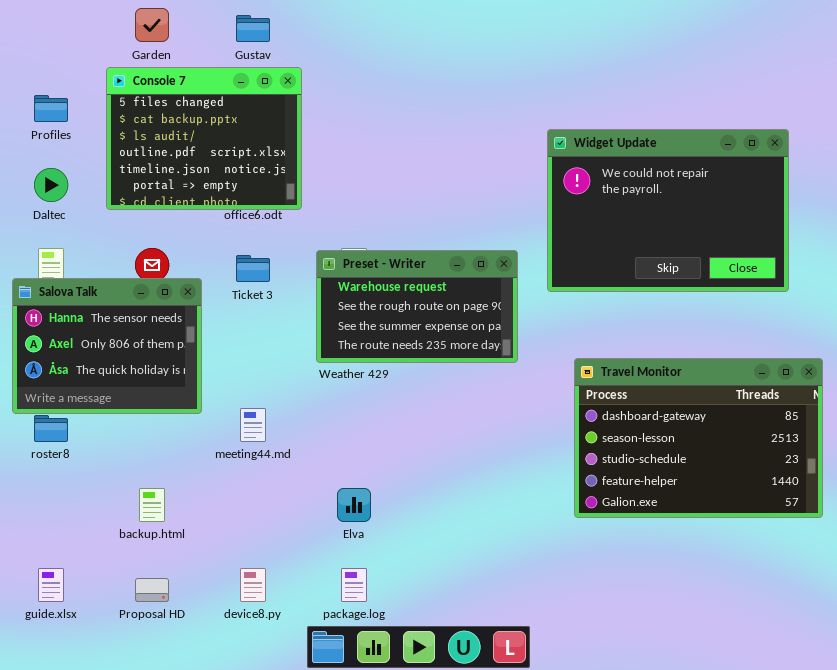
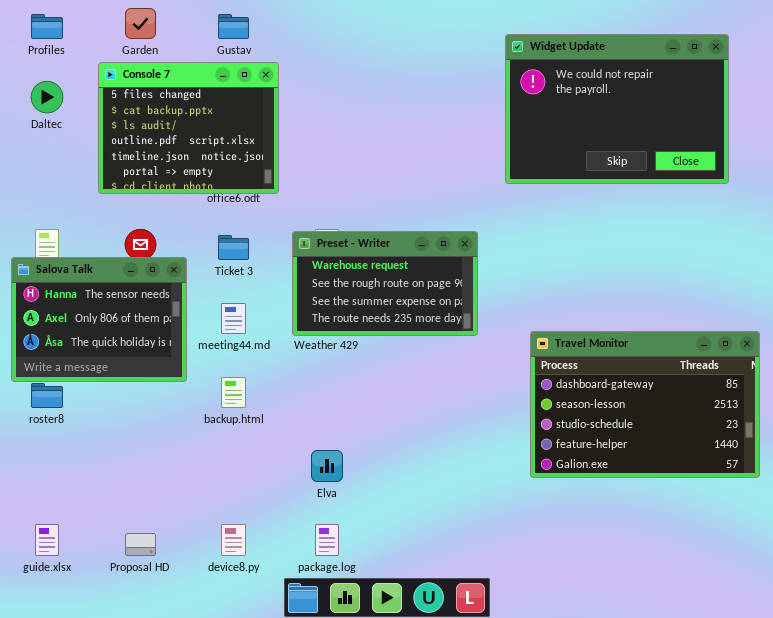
Profiles: [34,95,68,122] -> [31,14,63,39], moved
Widget Update: [547,129,789,292] -> [505,34,729,184], moved
Daltec: [34,168,68,202] -> [31,81,63,113], moved
meeting44.md: [240,408,266,442] -> [221,303,246,334], moved
backup.html: [139,488,165,522] -> [221,377,246,408], moved

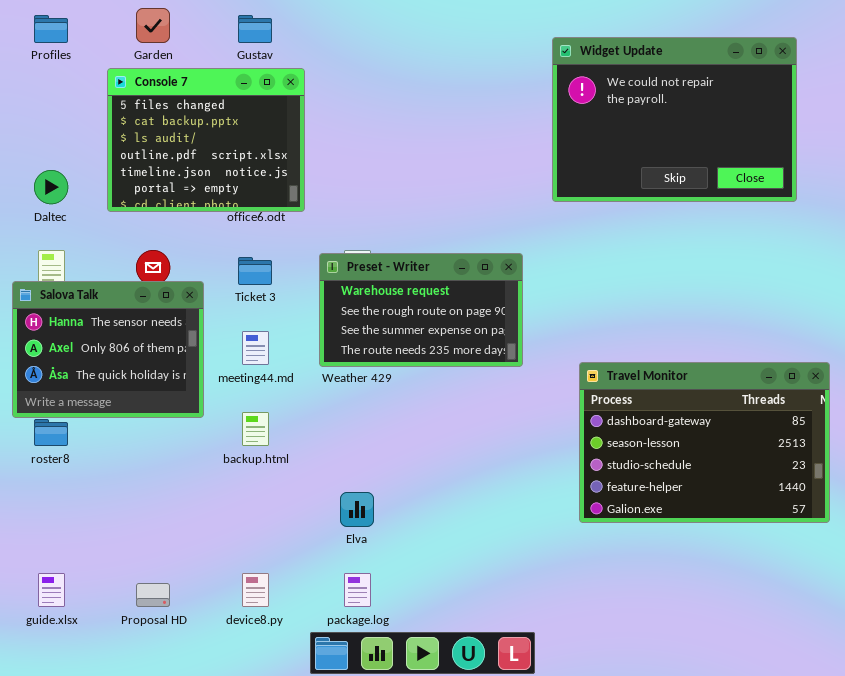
Daltec: [31,81,63,113] -> [34,170,68,204], moved

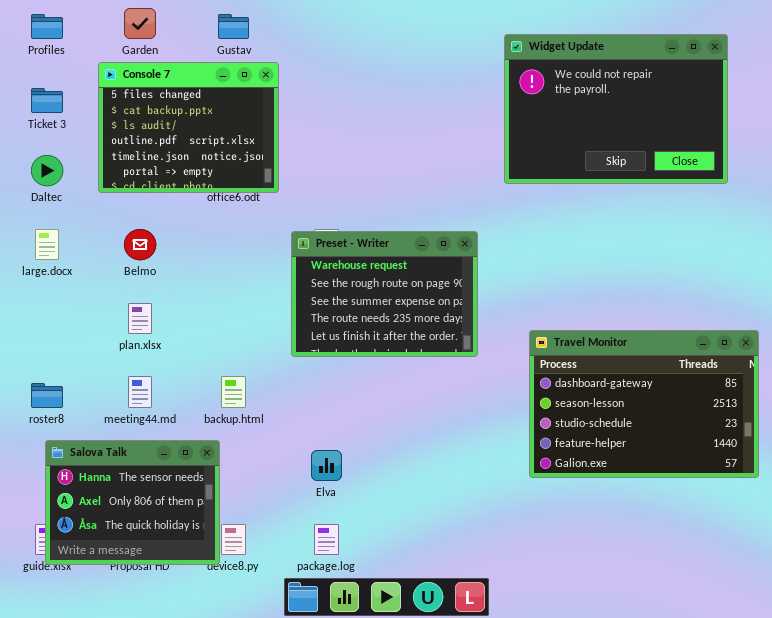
Preset - Writer: [319,253,523,367] -> [291,231,478,357], resized
Ticket 3: [238,257,272,285] -> [31,88,63,113], moved
Salova Talk: [12,281,204,418] -> [45,440,220,565], moved
meeting44.md: [242,331,269,365] -> [128,376,152,408], moved

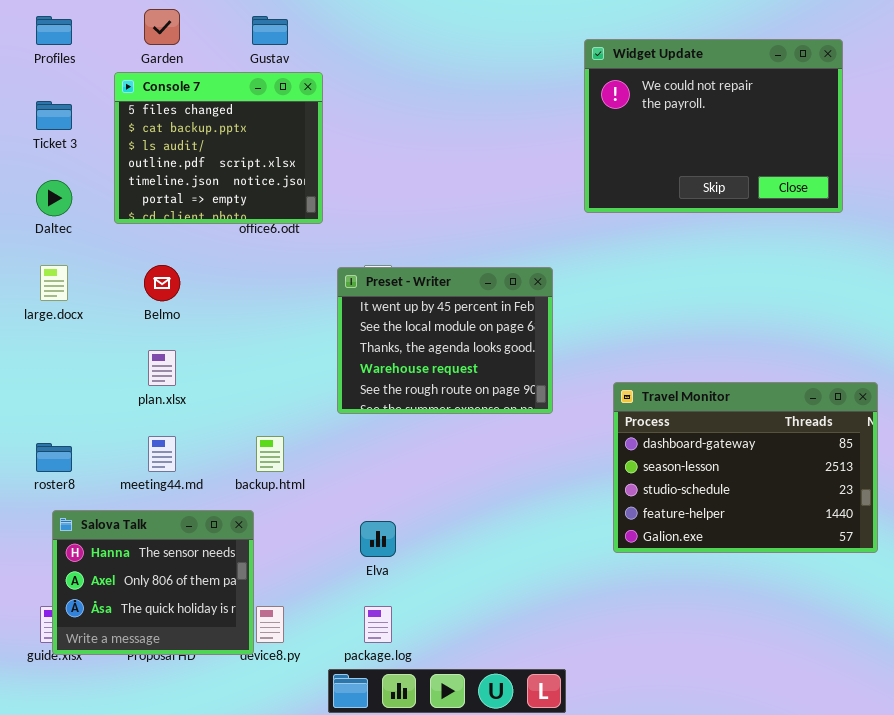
Preset - Writer: [291,231,478,357] -> [337,267,553,414], scrolled up 3 rows

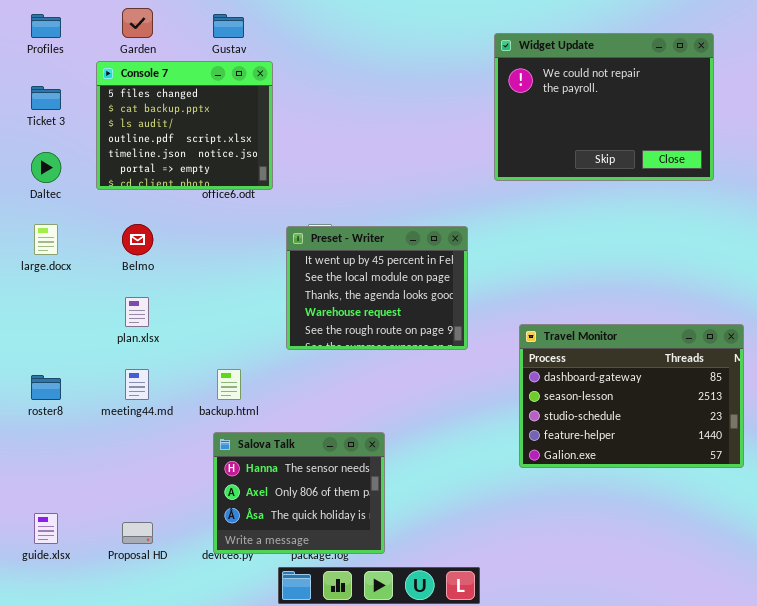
Salova Talk: [52,510,254,655] -> [213,432,385,554], moved

